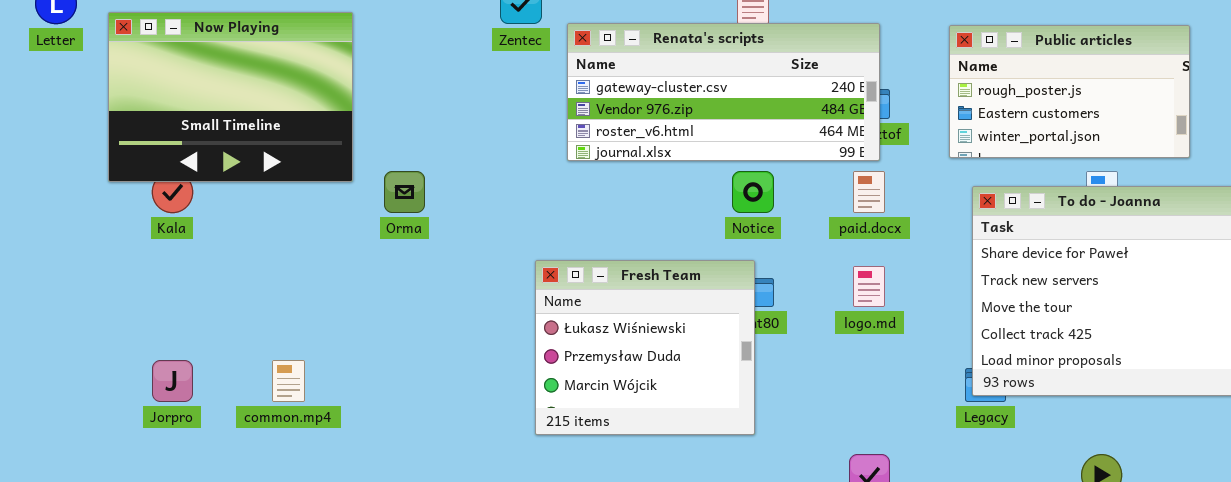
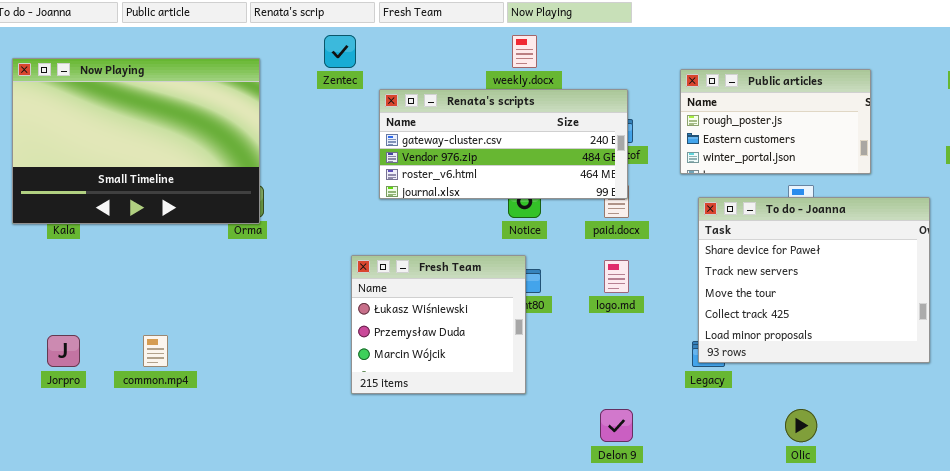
Now Playing: [108,12,353,182] -> [12,58,260,224], resized
Renata's scripts: [567,23,880,161] -> [379,89,628,199], moved

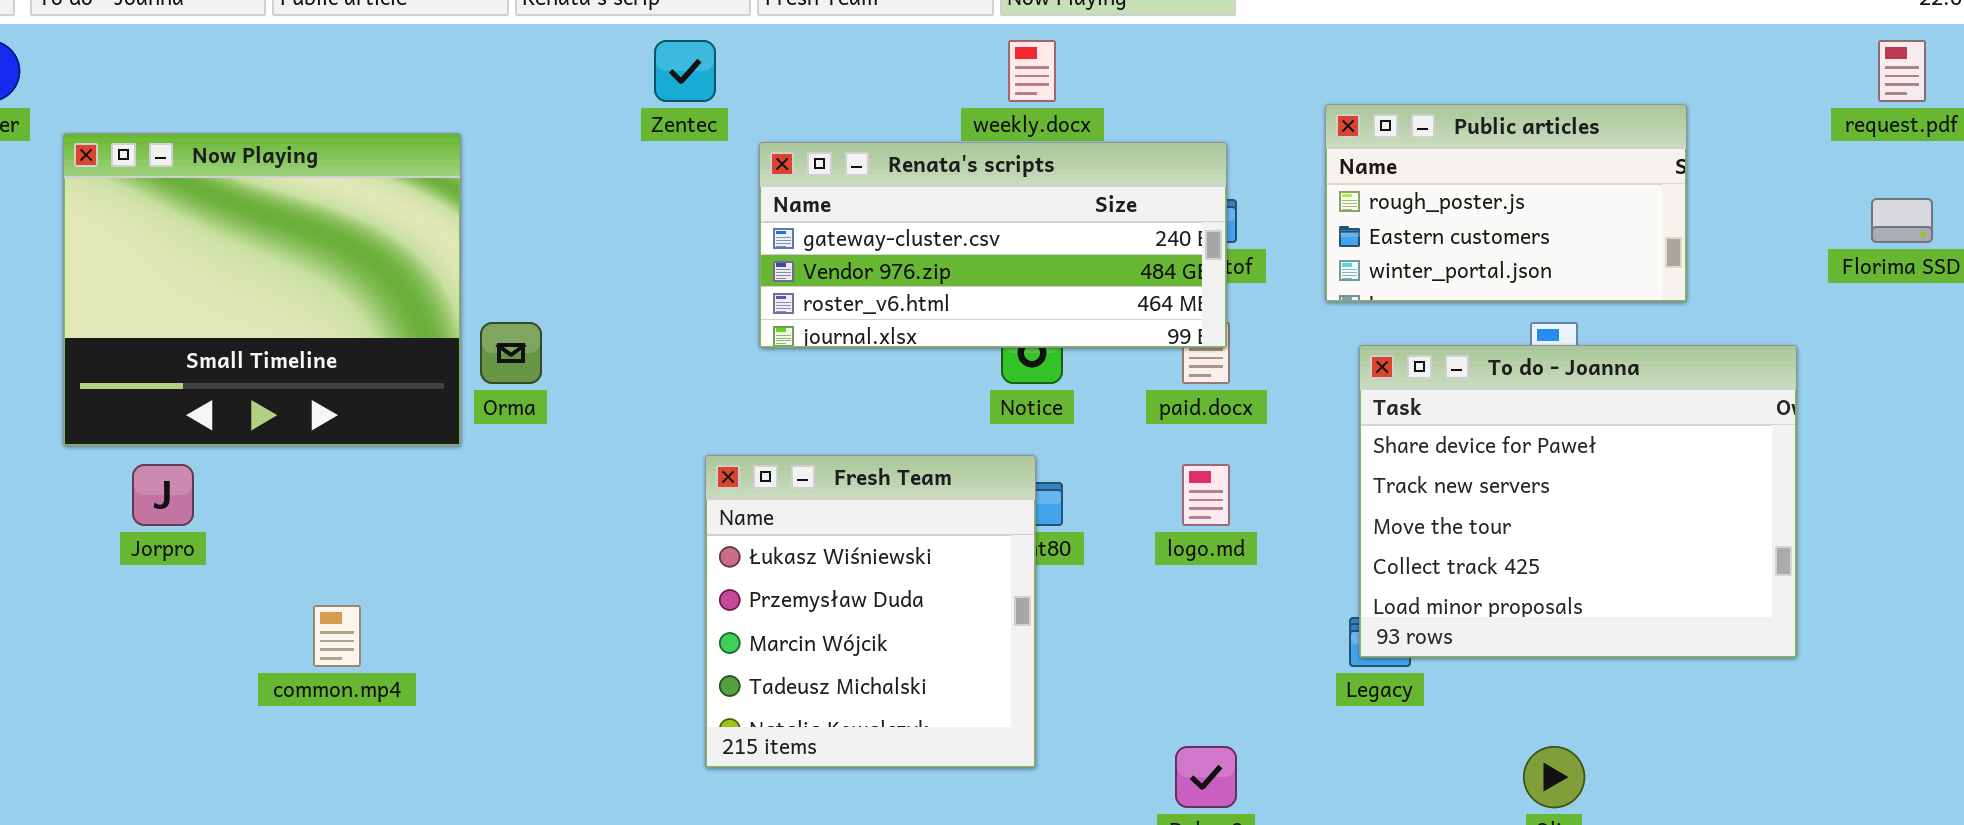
Now Playing: [12,58,260,224] -> [63,133,461,446], moved, resized
Fresh Team: [351,255,526,394] -> [705,455,1036,768], resized
Jorpro: [47,335,80,367] -> [132,464,194,526], moved

